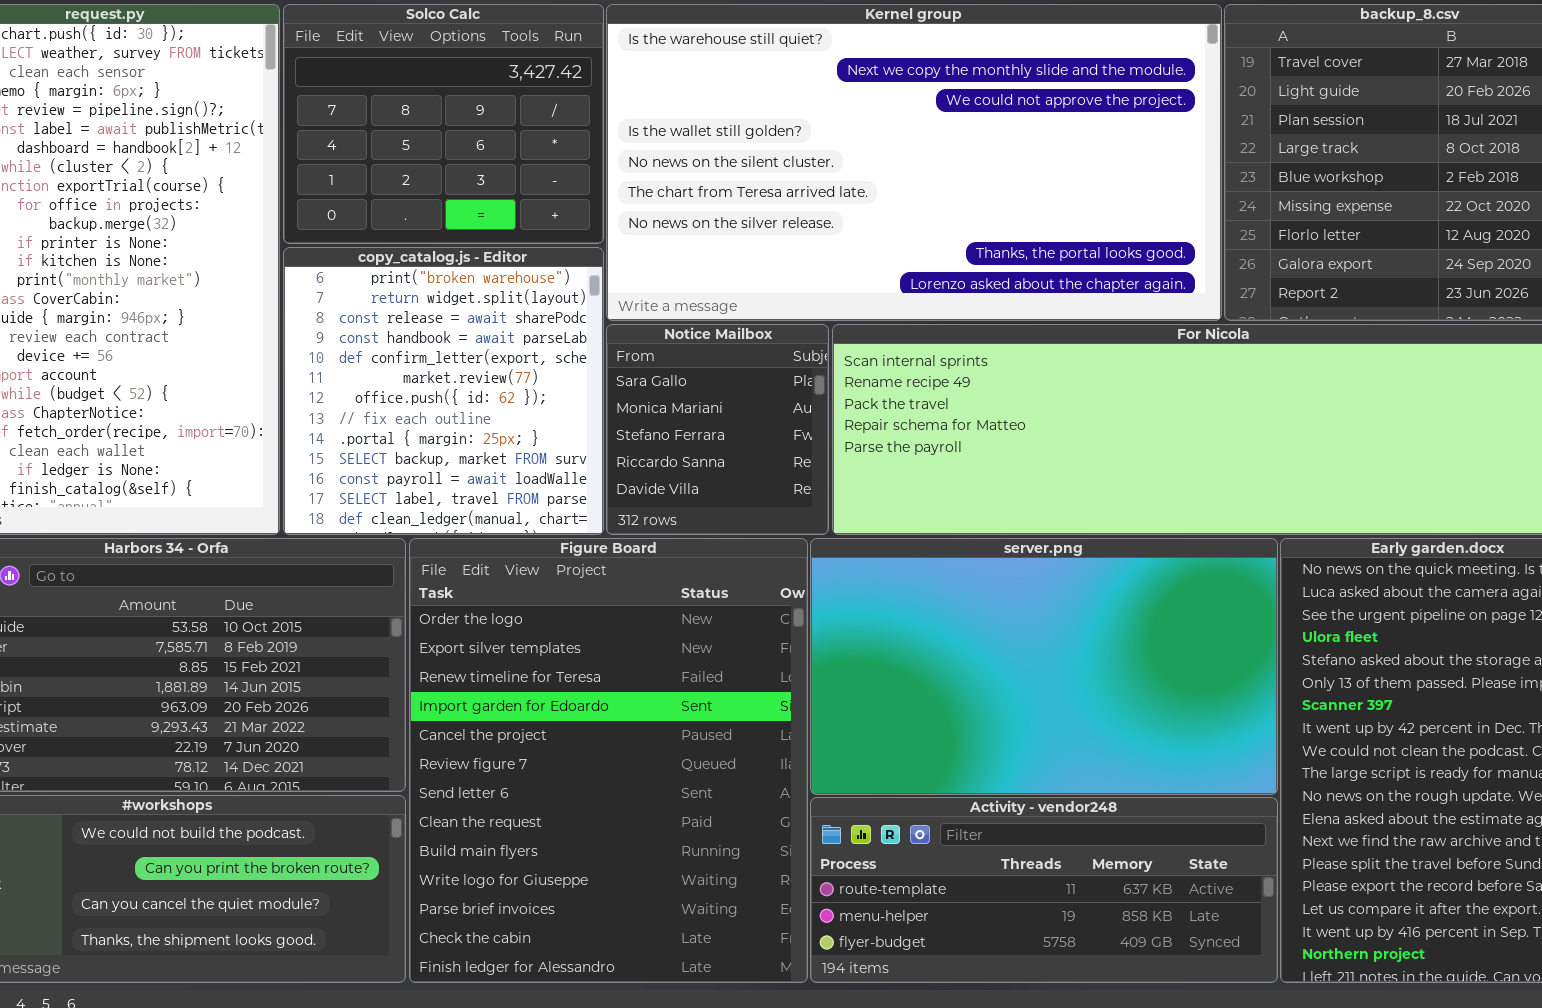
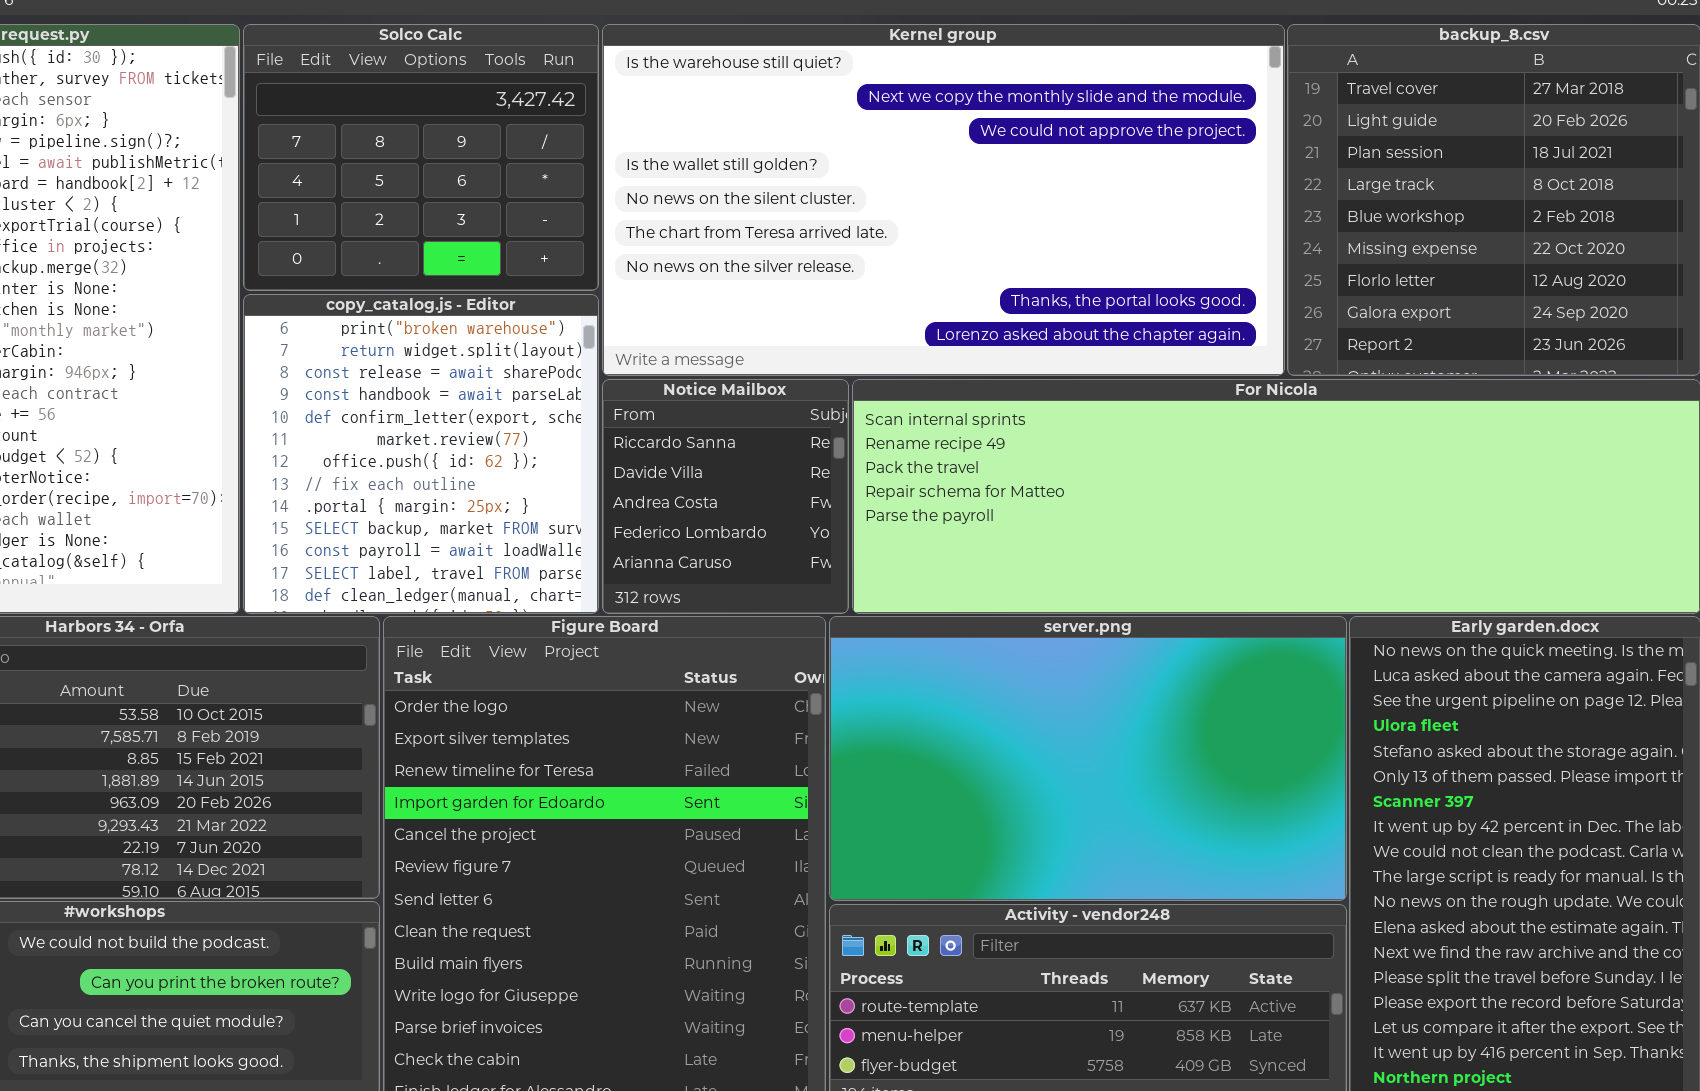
Notice Mailbox: [606,324,829,535] -> [602,379,849,614], scrolled down 3 rows

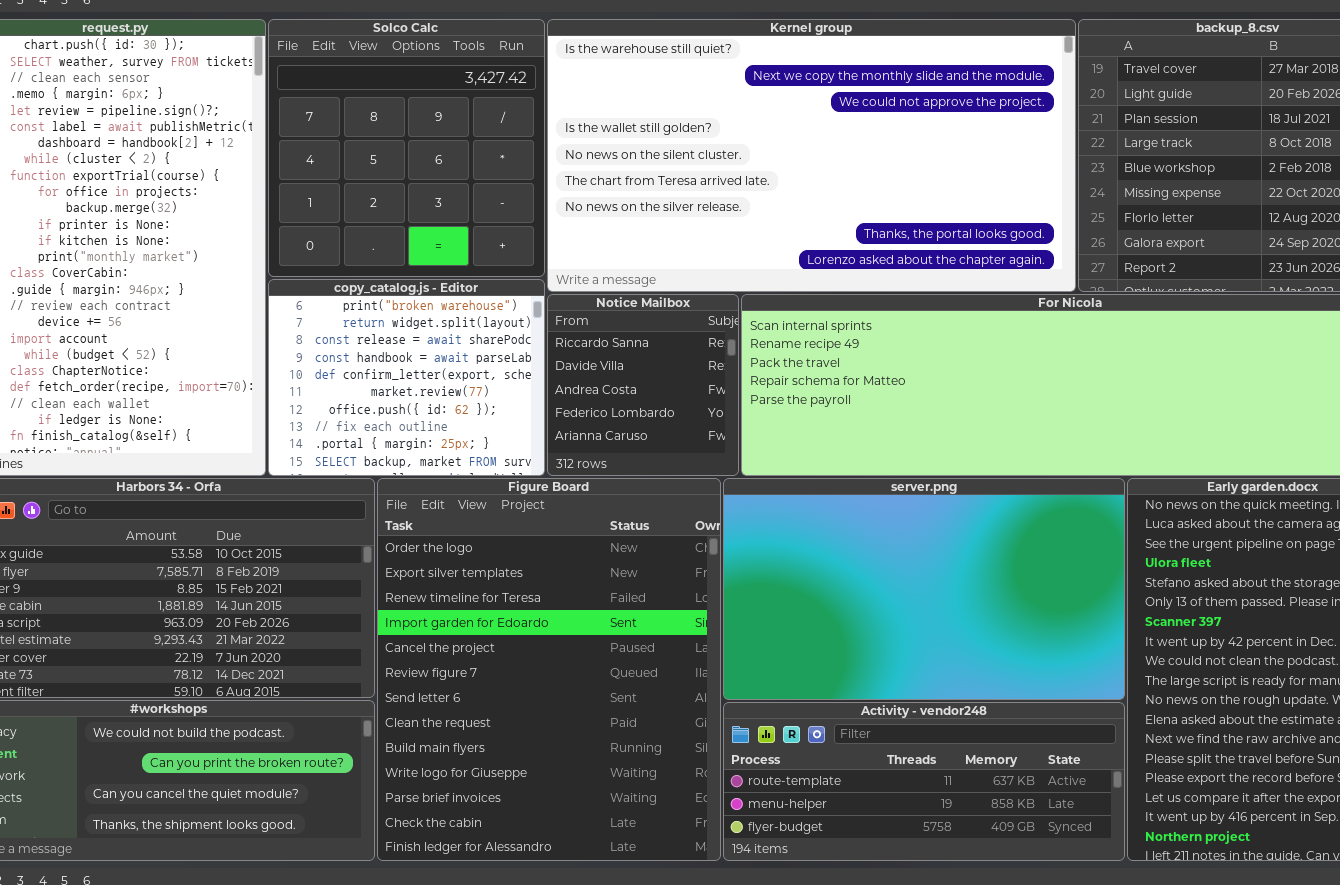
Solco Calc: [243,24,599,291] -> [268,19,545,277], resized
copy_catalog.js - Editor: [243,294,599,614] -> [268,279,545,476], resized

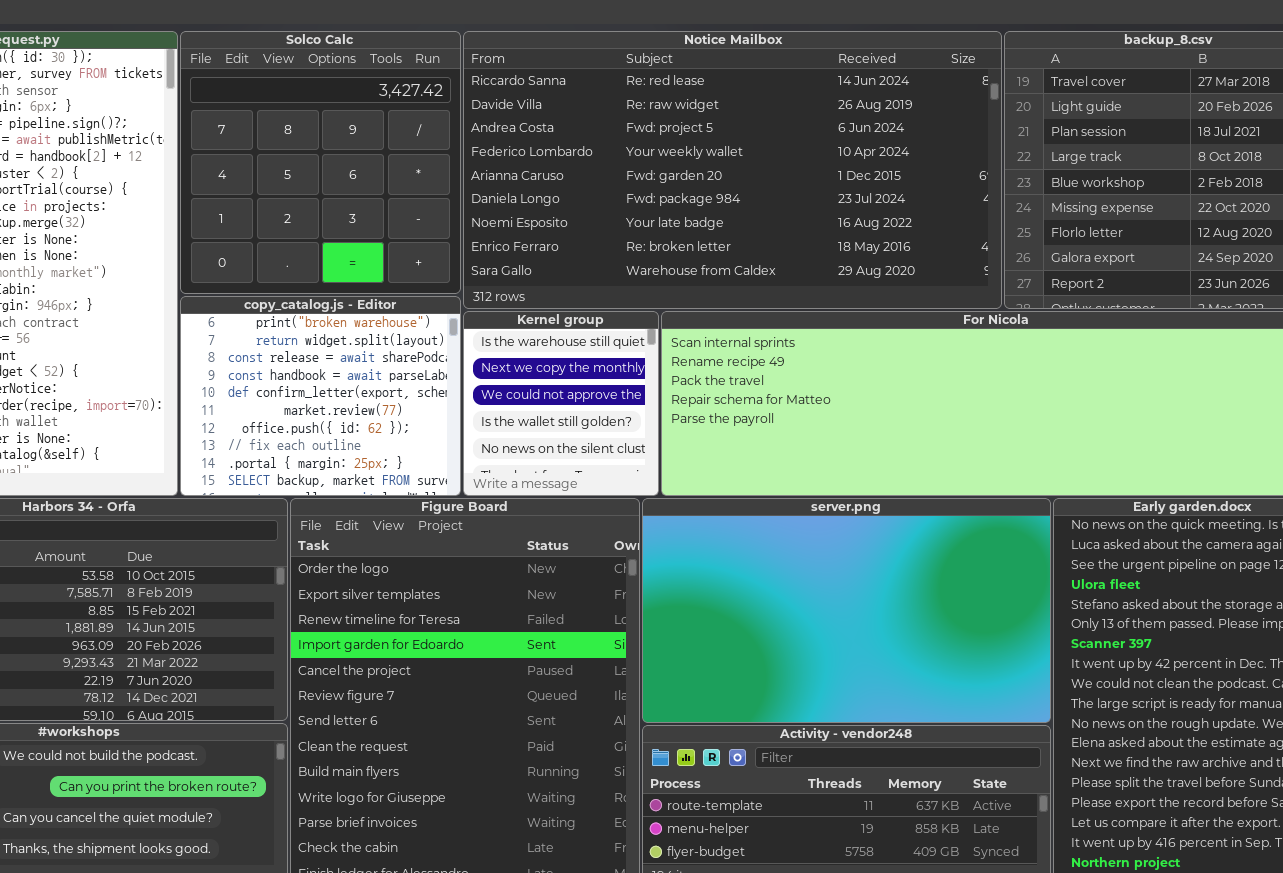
Kernel group: [547,19,1076,292] -> [463,311,659,496], moved, resized
Notice Mailbox: [547,294,739,476] -> [463,31,1002,309], moved, resized

